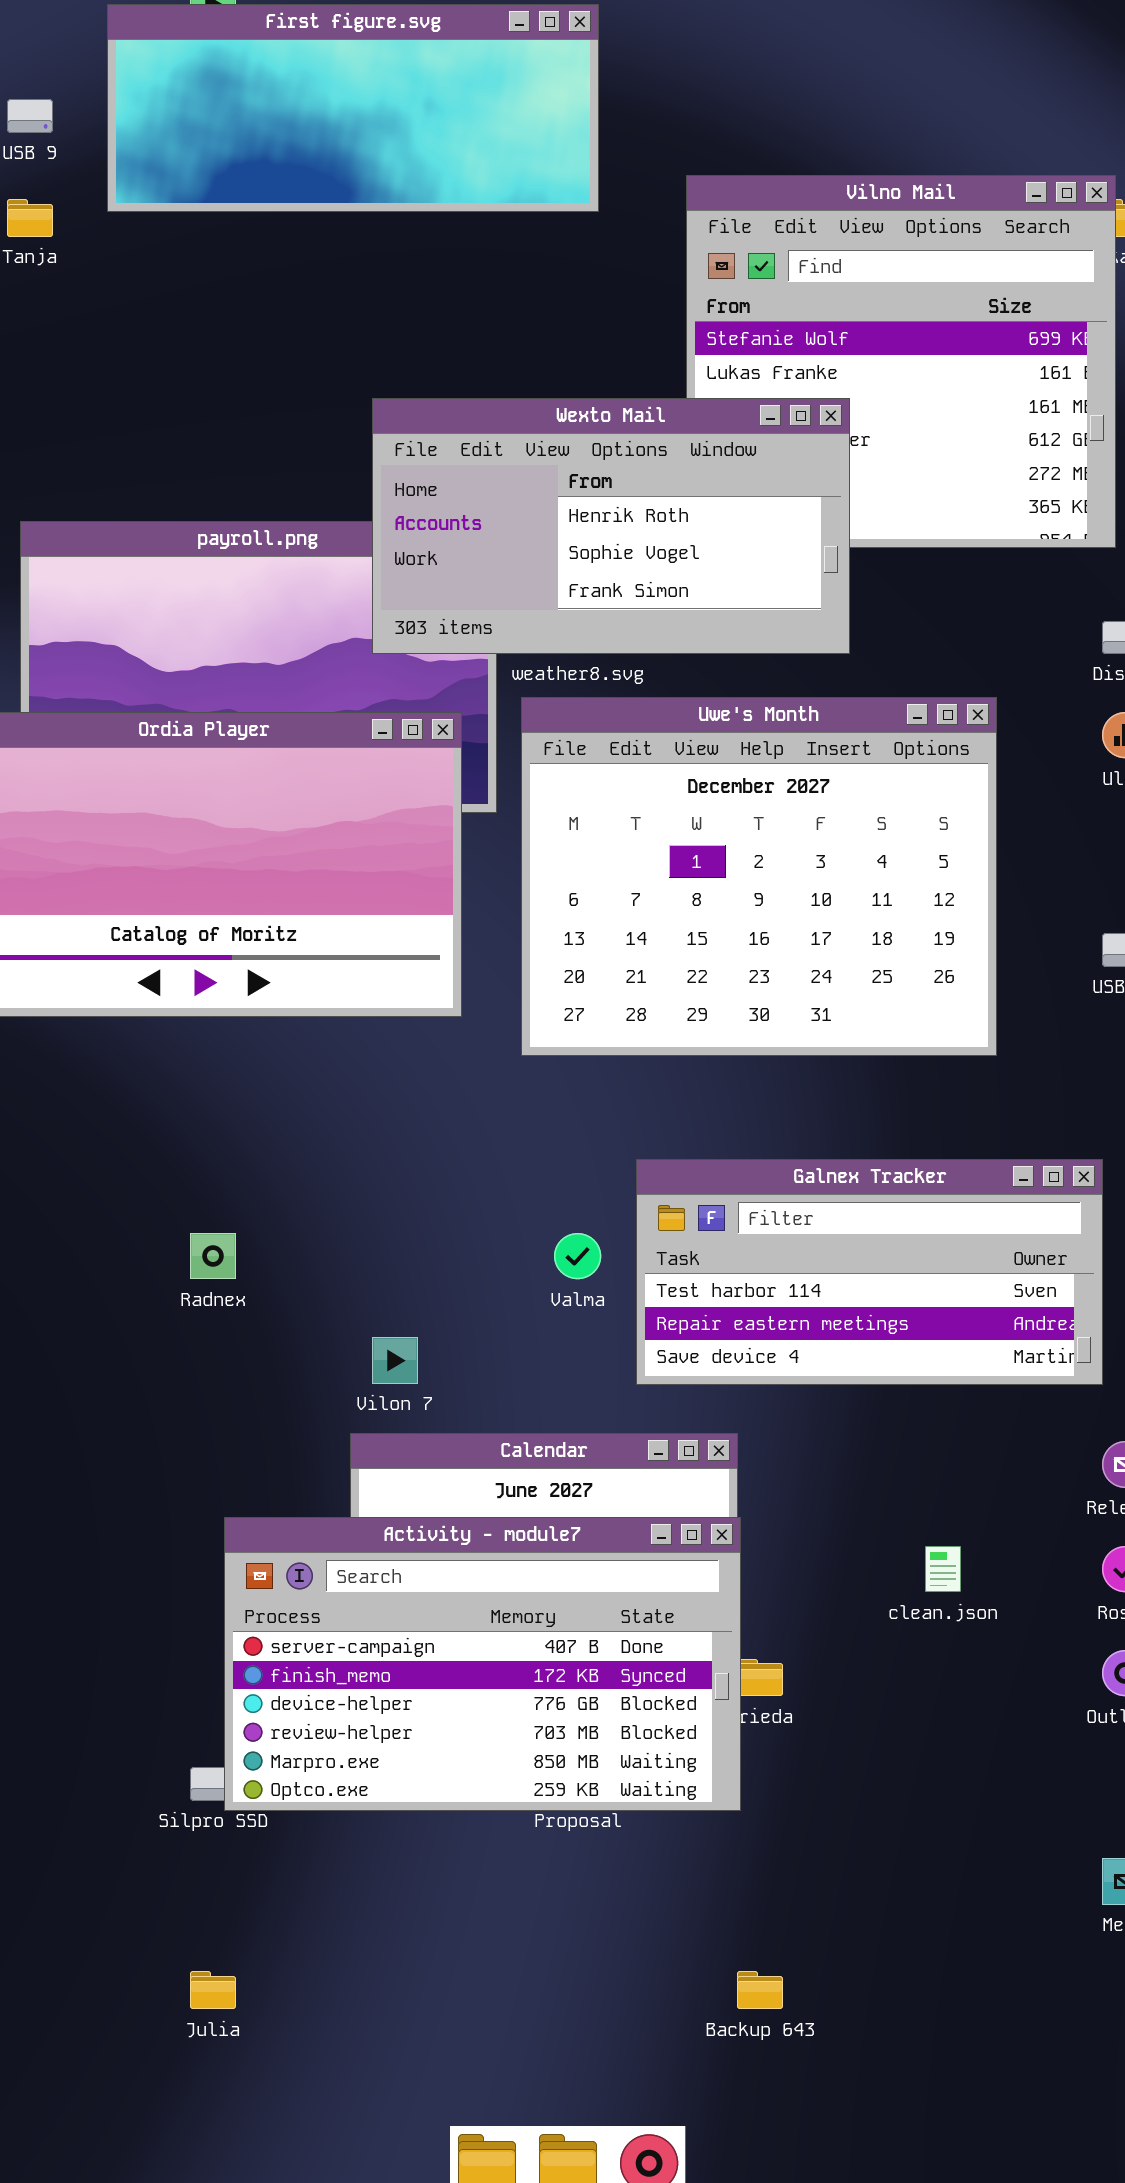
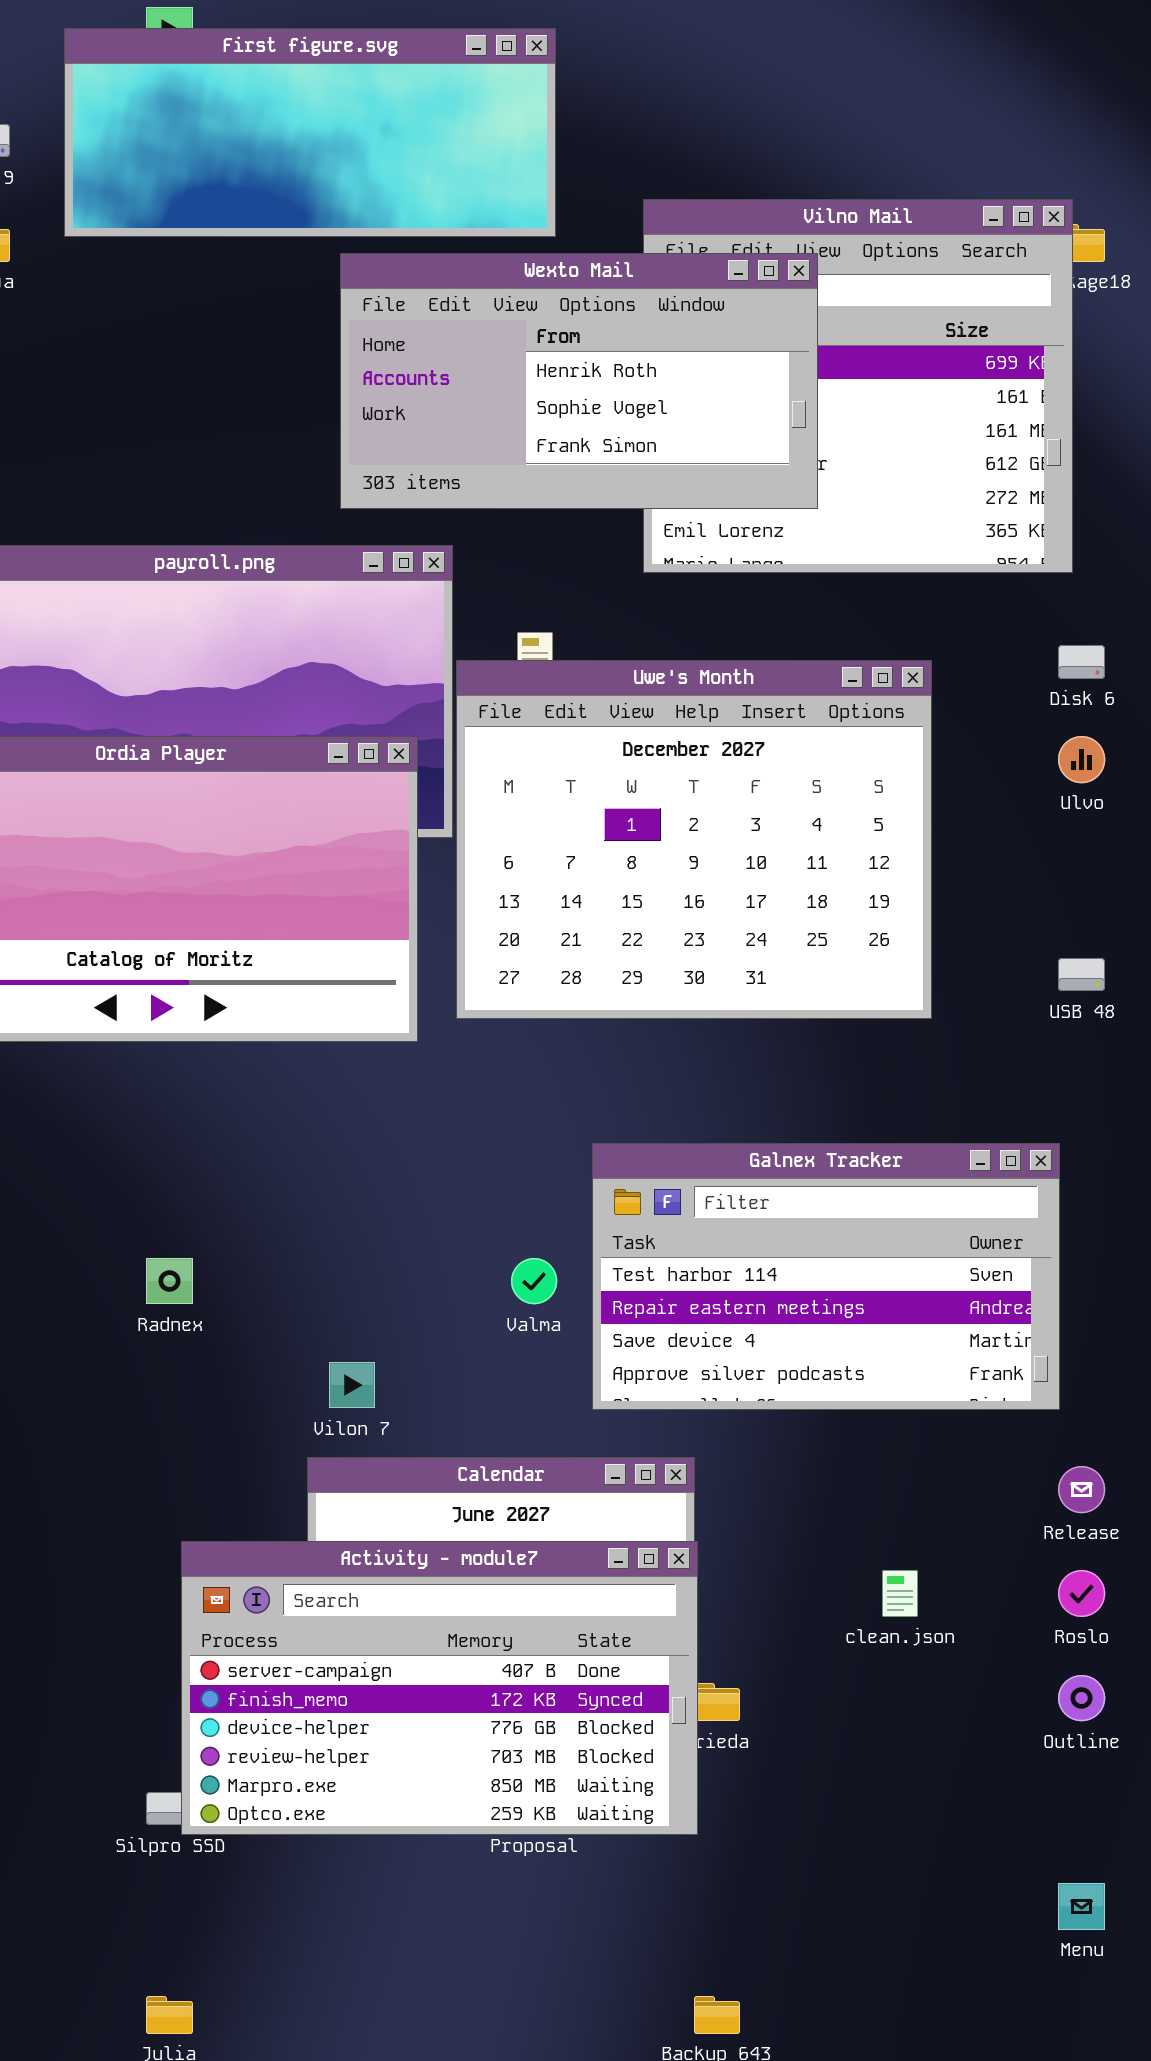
Wexto Mail: [372,398,850,654] -> [340,253,818,509], moved
Uwe's Month: [521,697,997,1056] -> [456,660,932,1019], moved
Galnex Tracker: [636,1159,1103,1385] -> [592,1143,1060,1410], resized

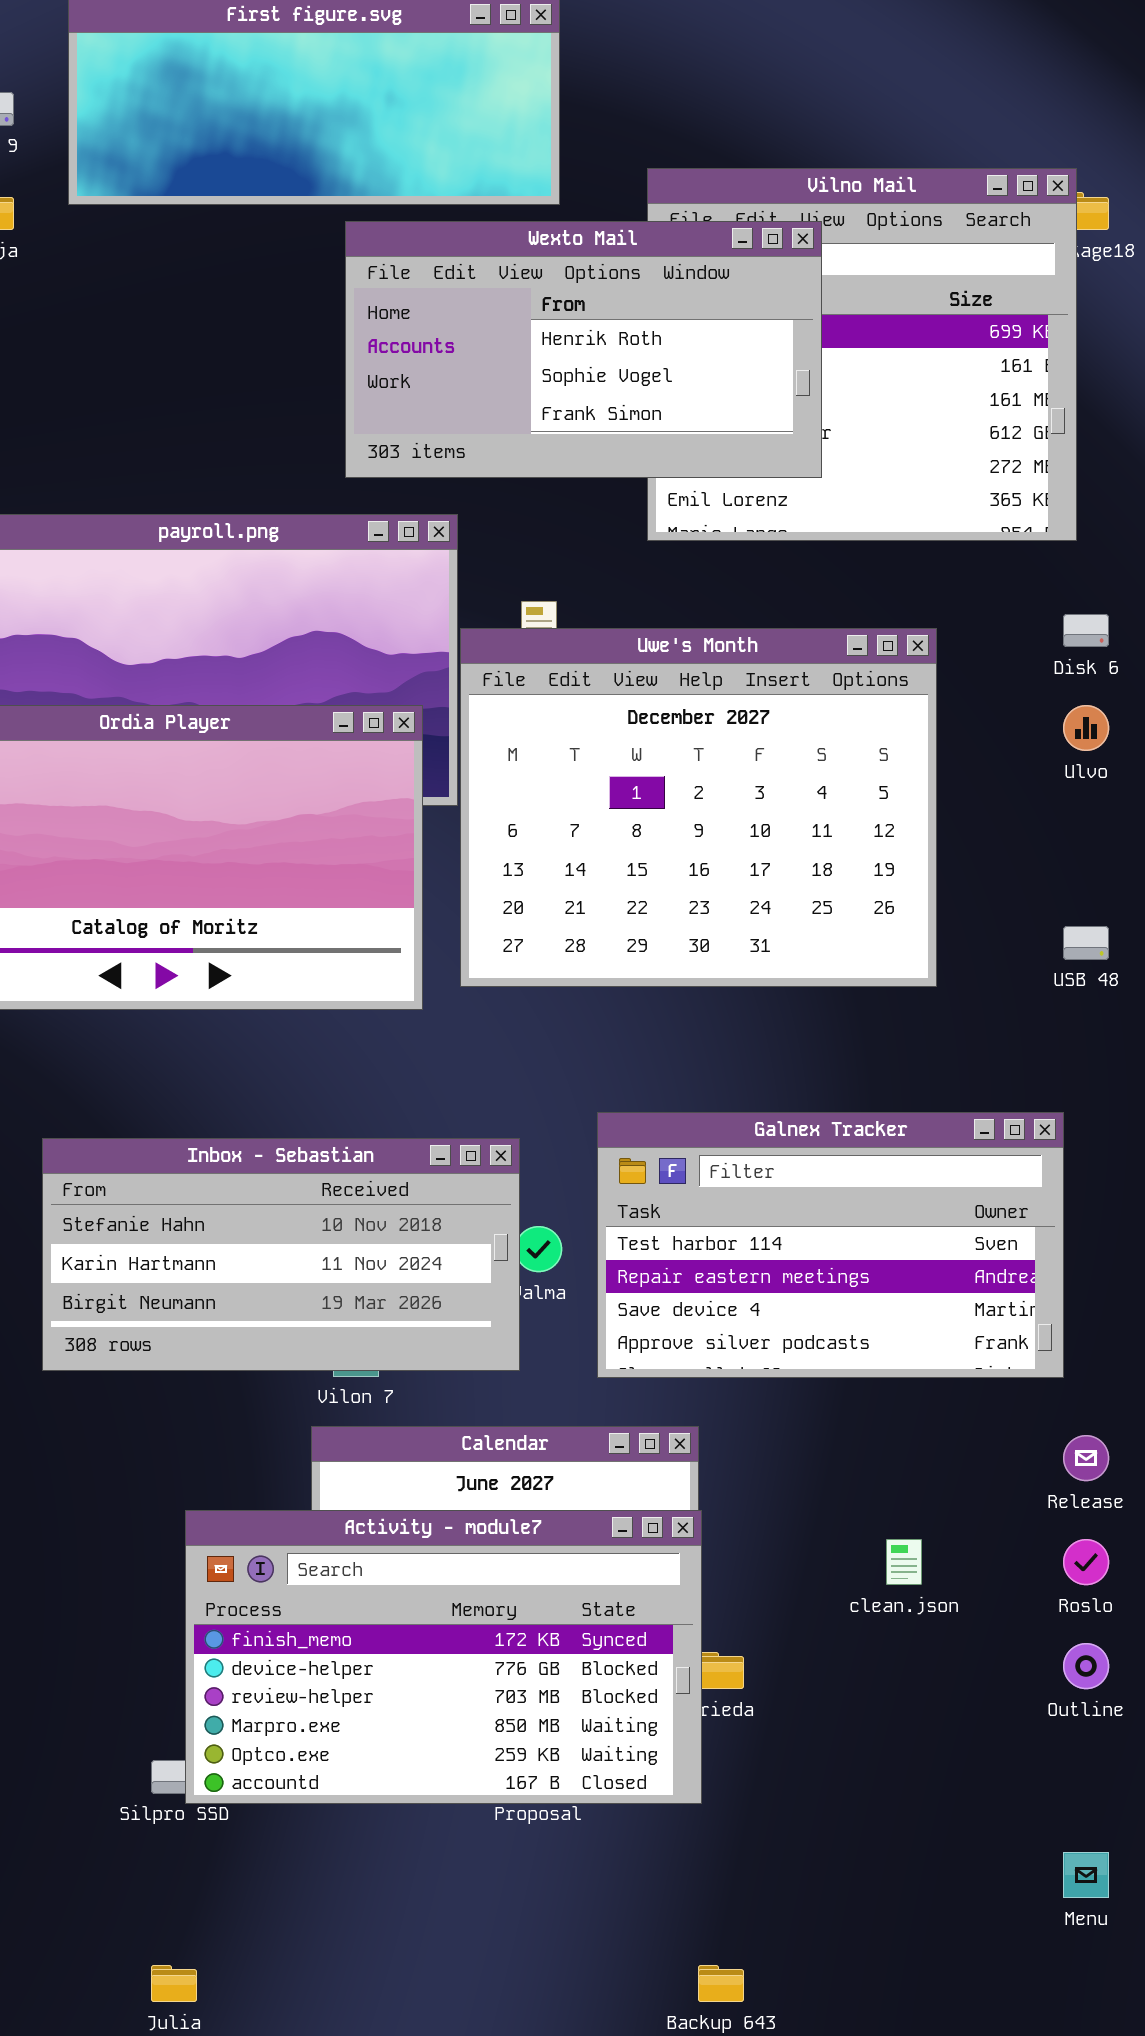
Inbox - Sebastian: none -> [42,1138,520,1371], opened
Activity - module7: [181,1541,698,1835] -> [185,1510,702,1804], scrolled down 1 row

